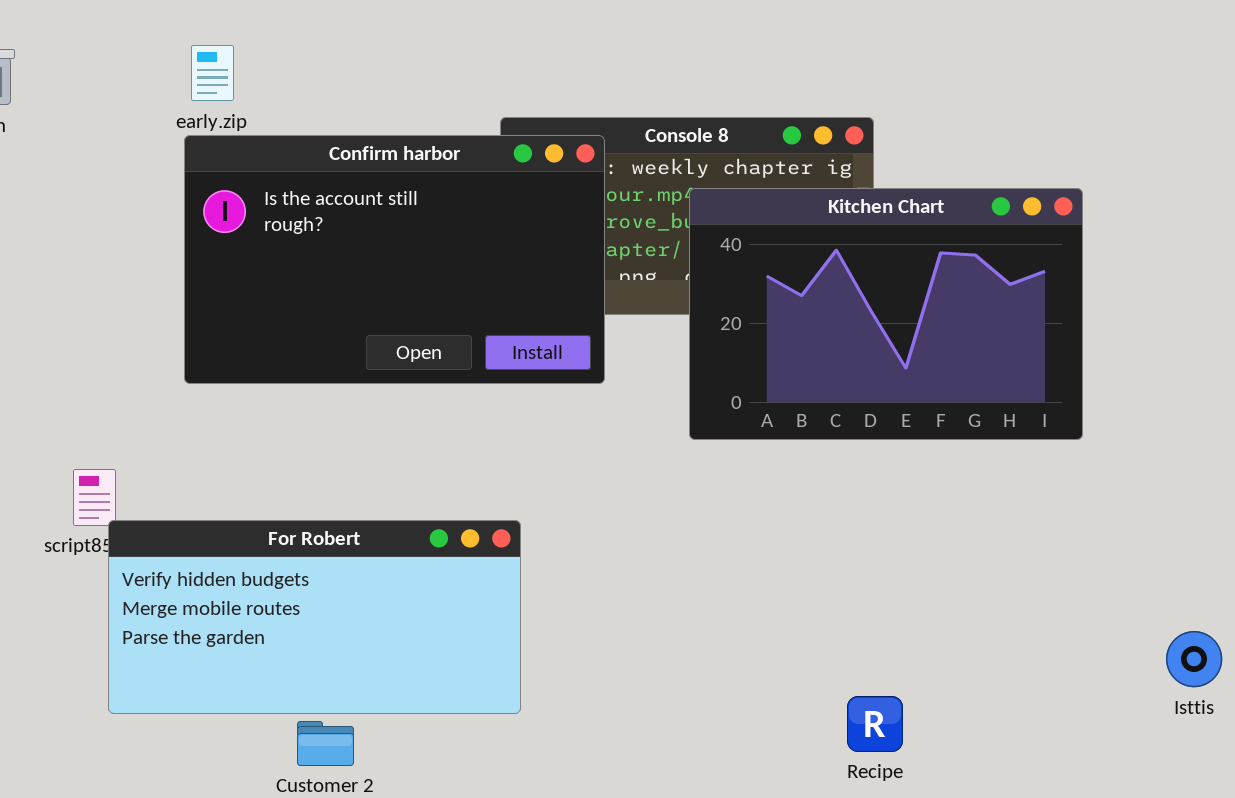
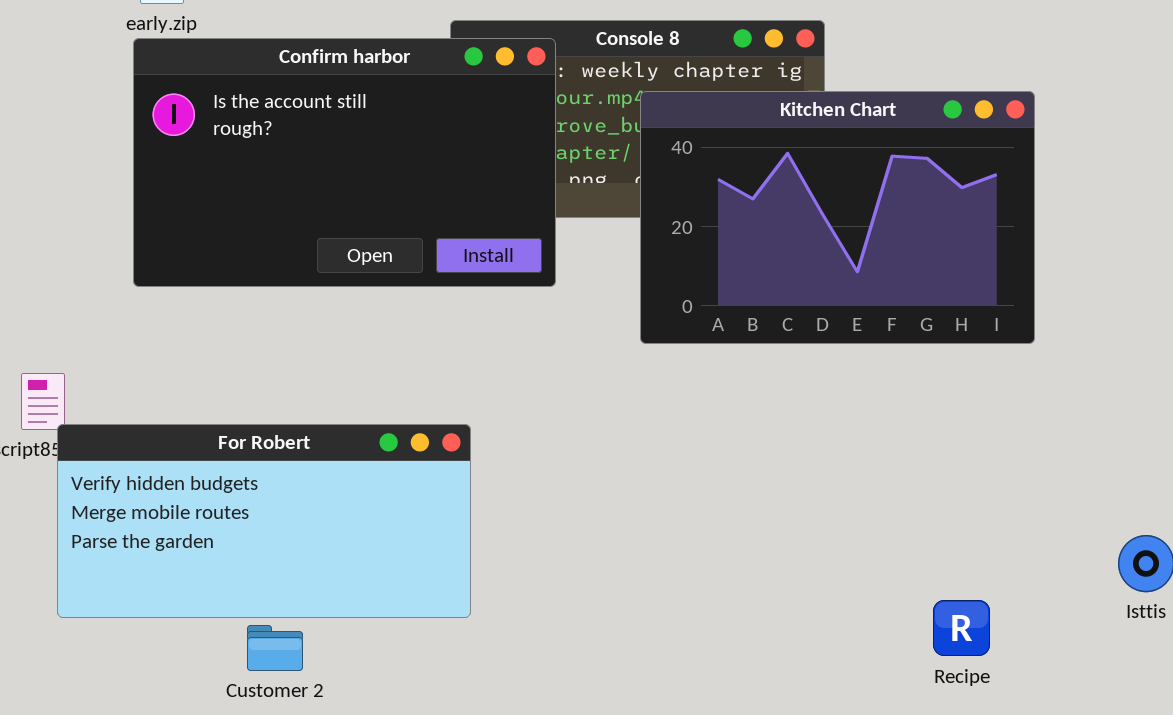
Recipe: [847,696,903,752] -> [933,600,990,656], moved

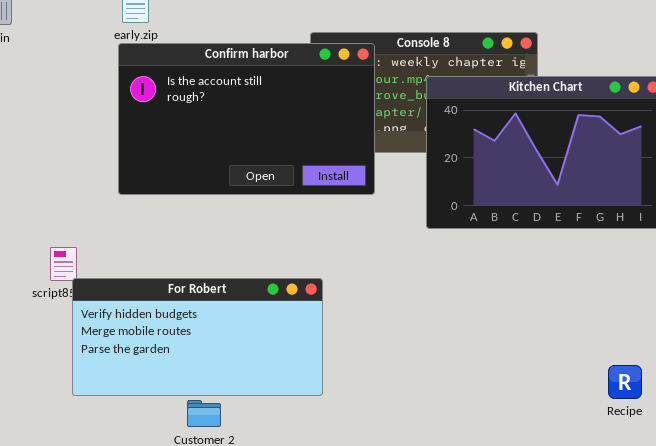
Recipe: [933,600,990,656] -> [608,365,642,399], moved

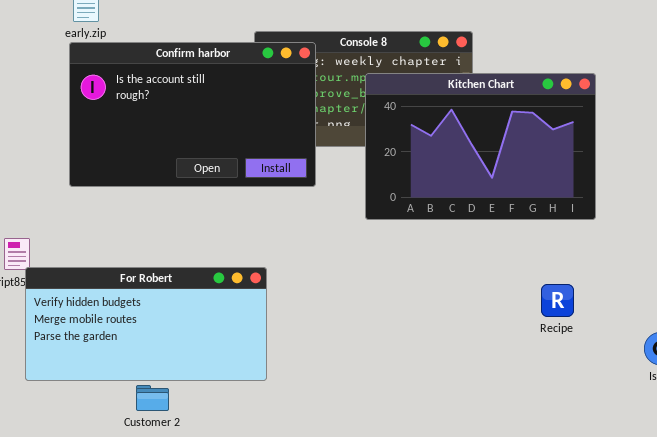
Recipe: [608,365,642,399] -> [541,284,574,317], moved

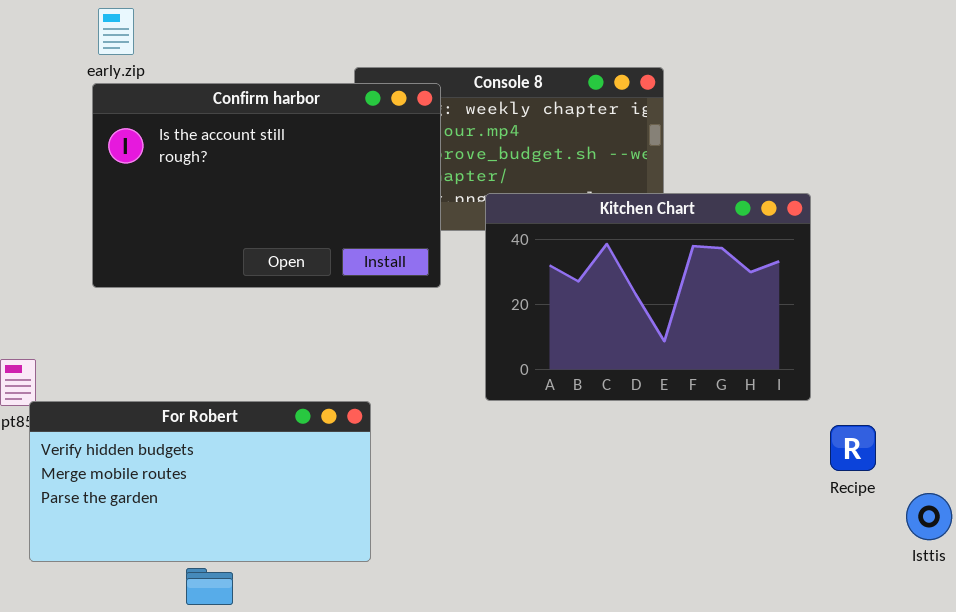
Kitchen Chart: [365,73,596,220] -> [485,193,811,401], moved
Recipe: [541,284,574,317] -> [830,425,876,471], moved

